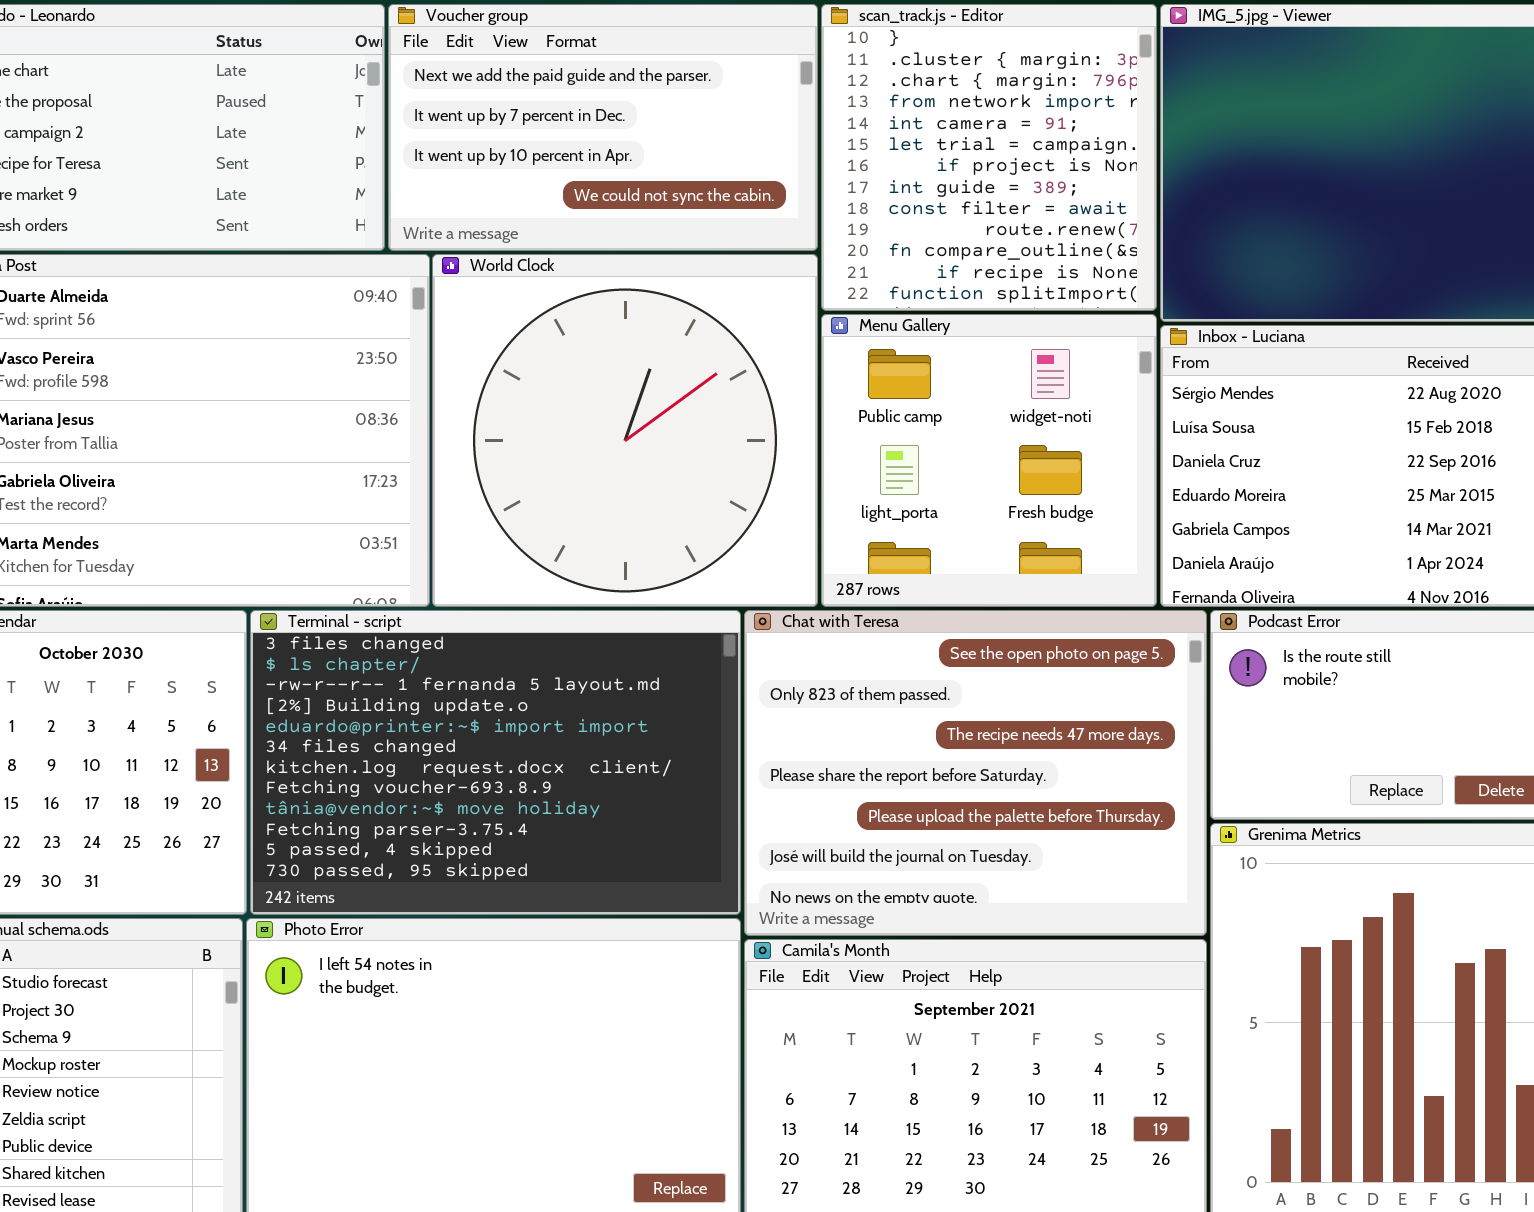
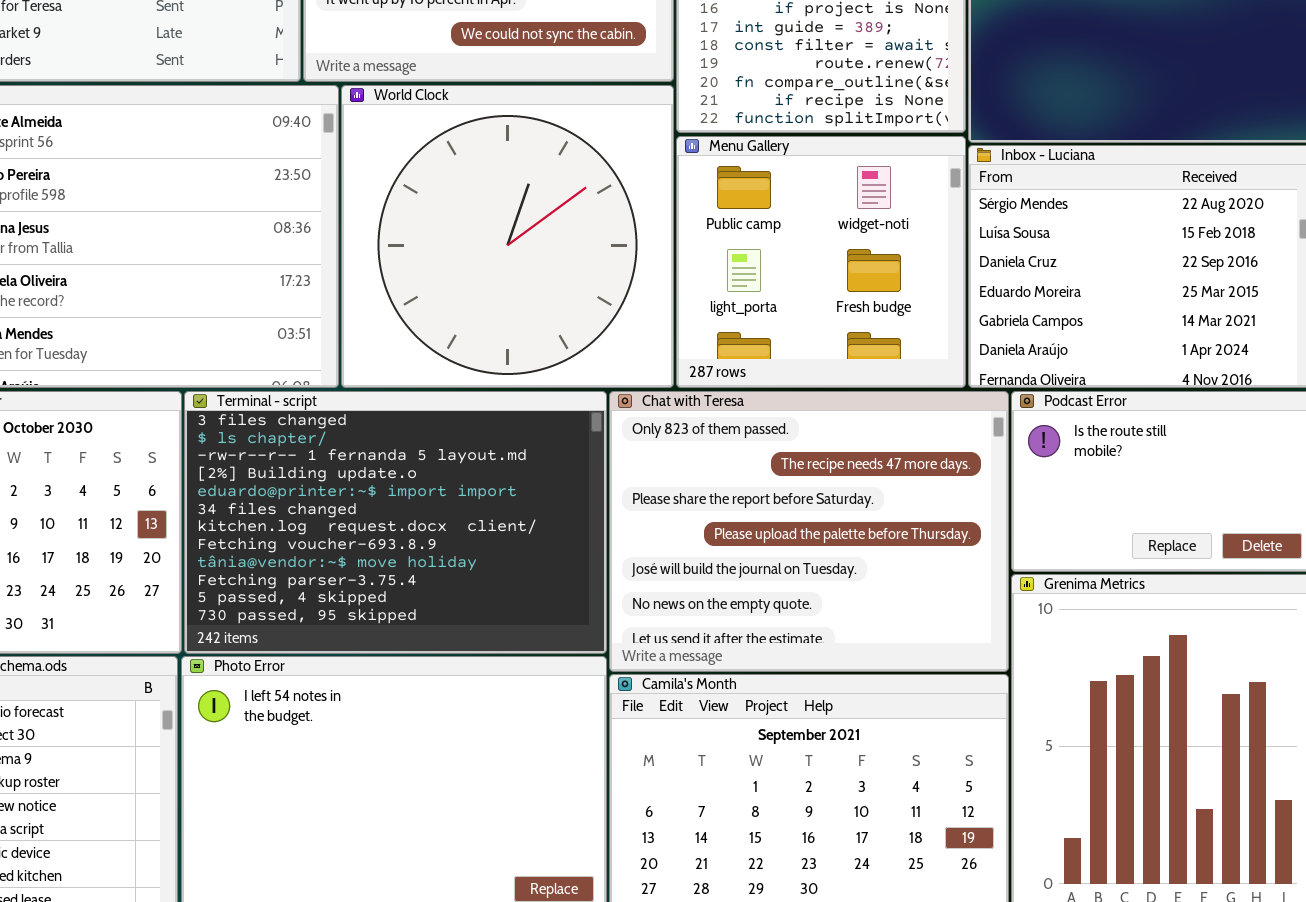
Chat with Teresa: [744,610,1207,936] -> [609,391,1009,672], scrolled down 1 row

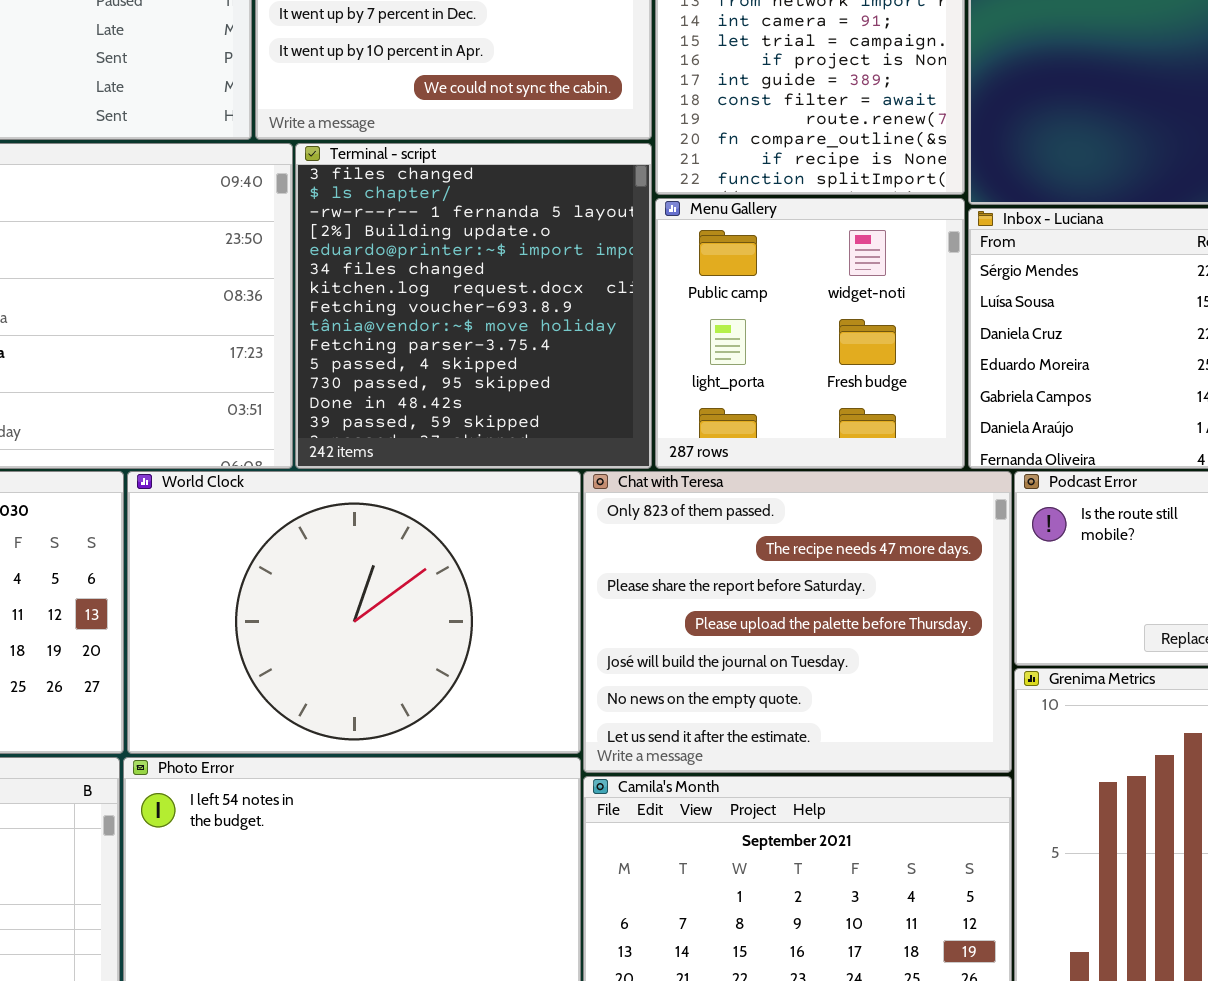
World Clock: [341,85,674,388] -> [127,471,581,754], moved, resized
Terminal - script: [184,391,607,654] -> [295,143,652,469], moved, resized

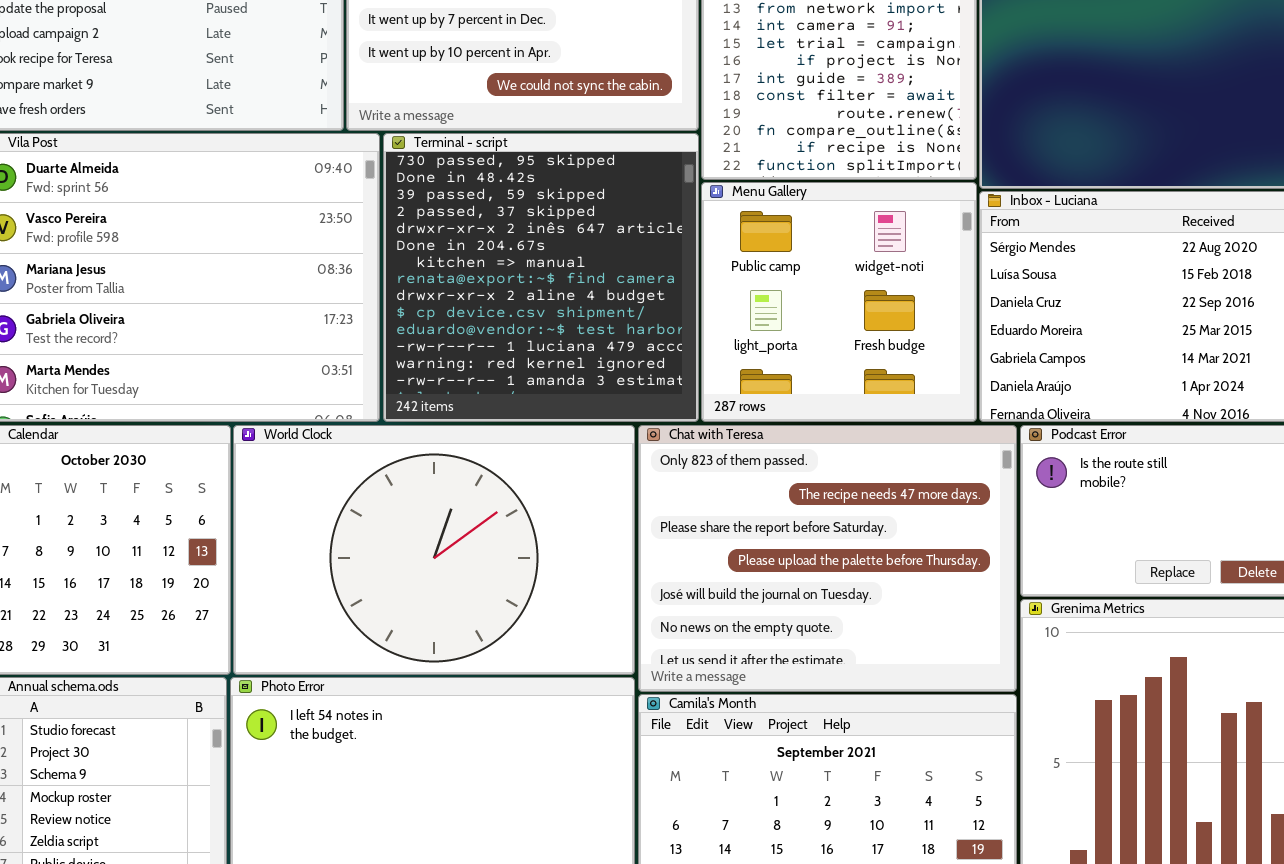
Terminal - script: [295,143,652,469] -> [383,133,699,422], scrolled down 11 rows

